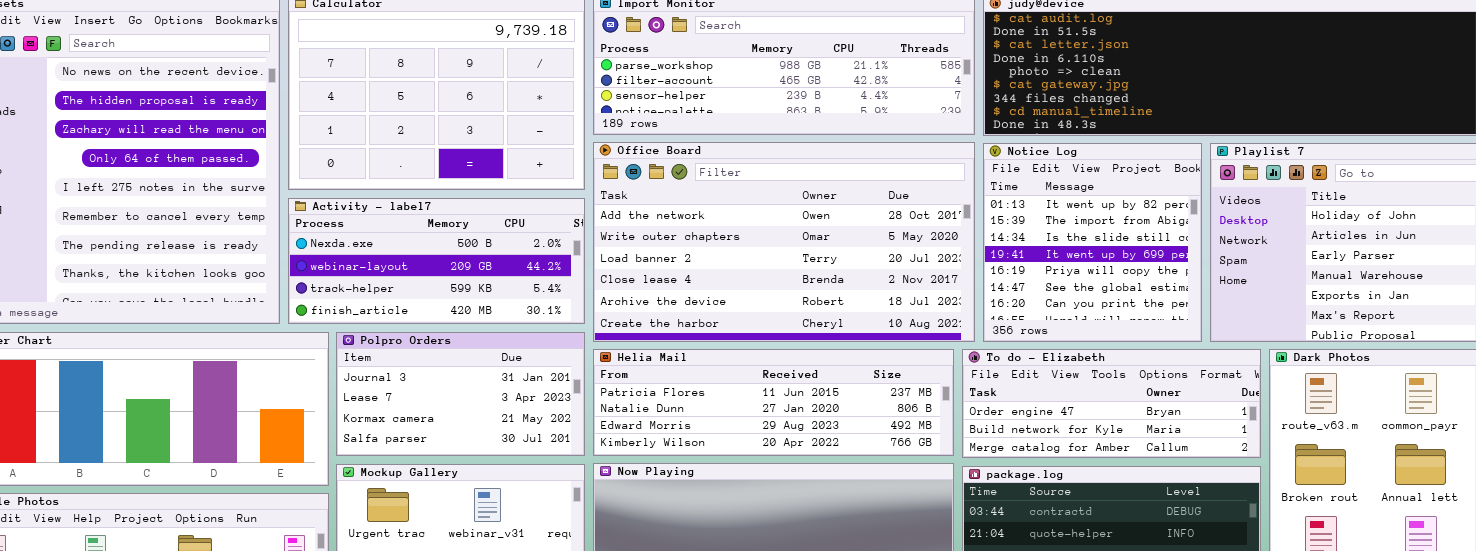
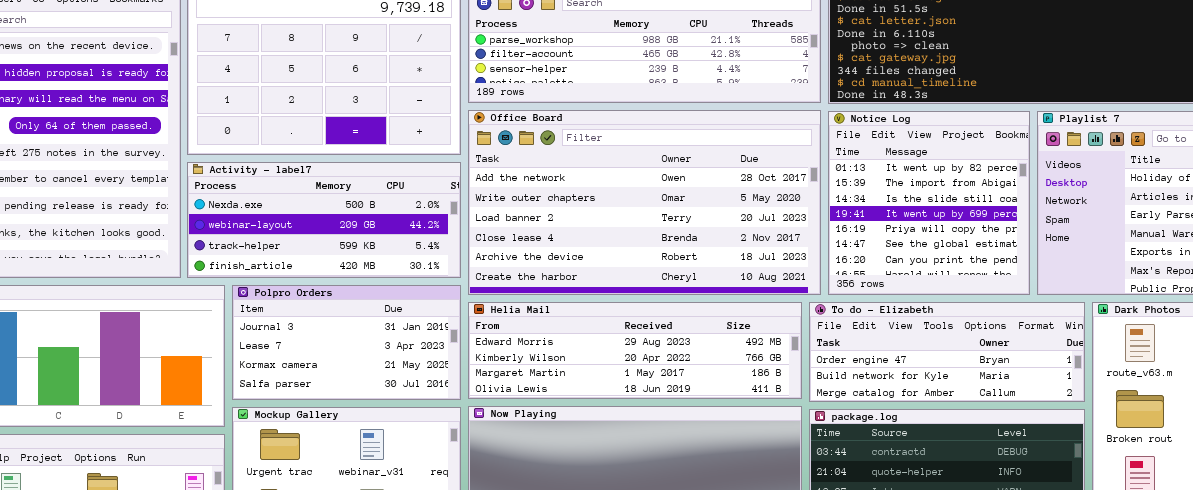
Helia Mail: [593,349,954,456] -> [468,302,802,399], scrolled down 2 rows

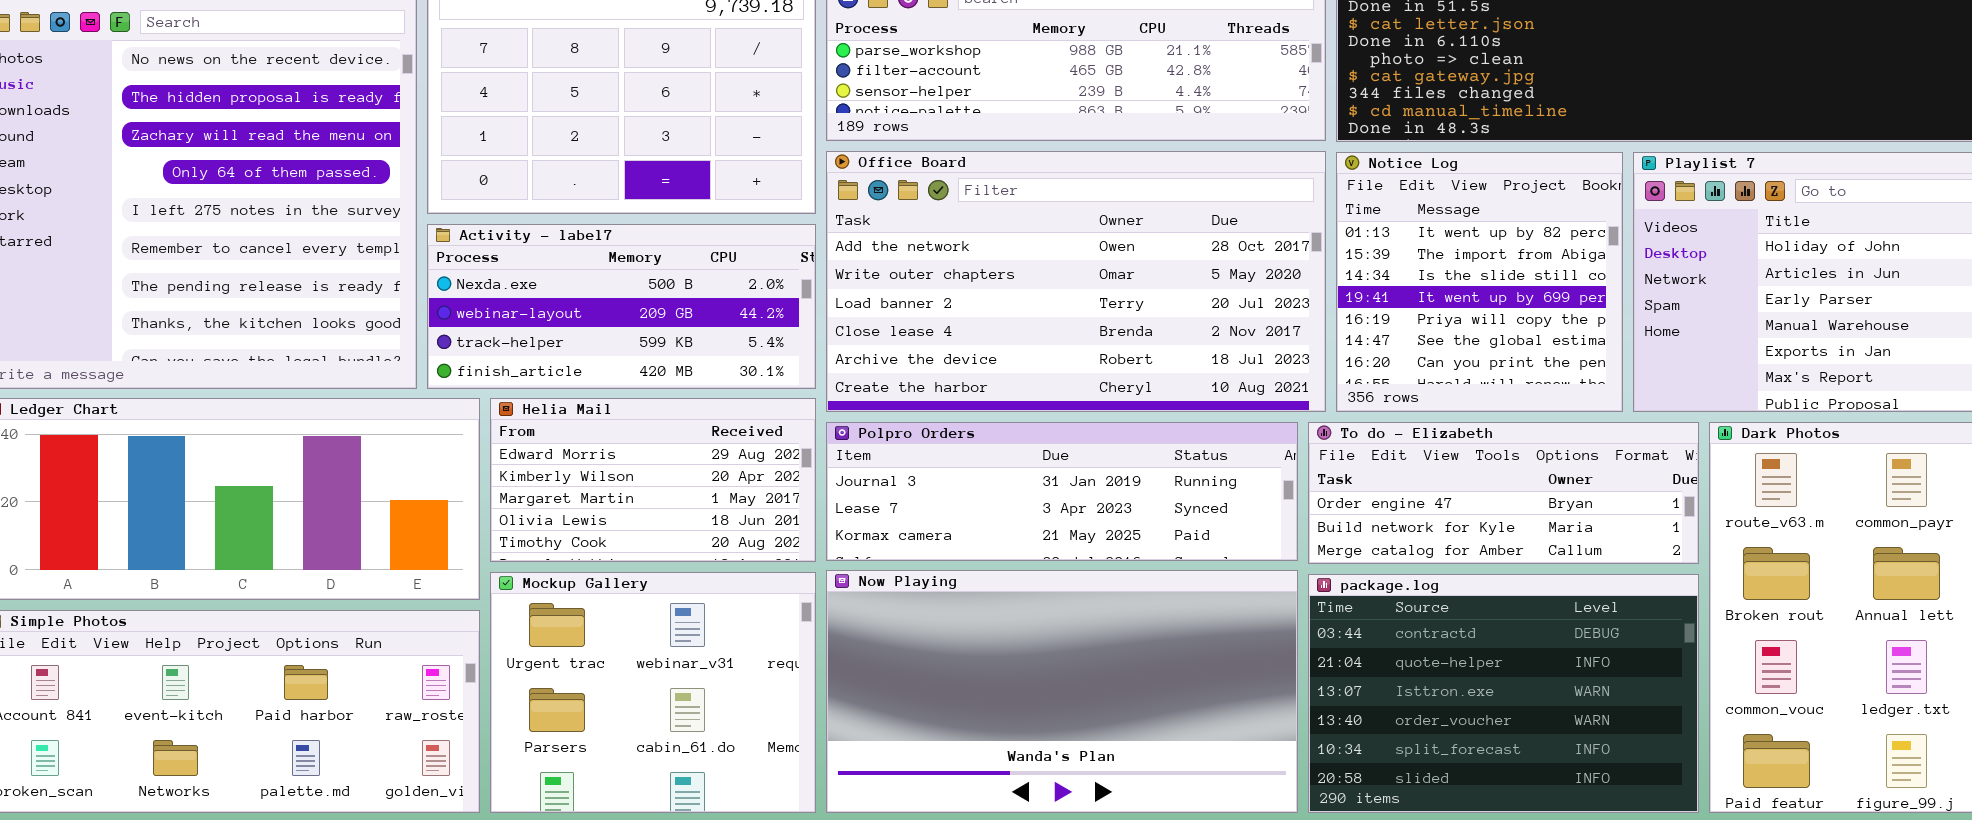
Polpro Orders: [232,285,461,400] -> [826,422,1298,561], moved, resized
Helia Mail: [468,302,802,399] -> [490,398,816,562], moved, resized

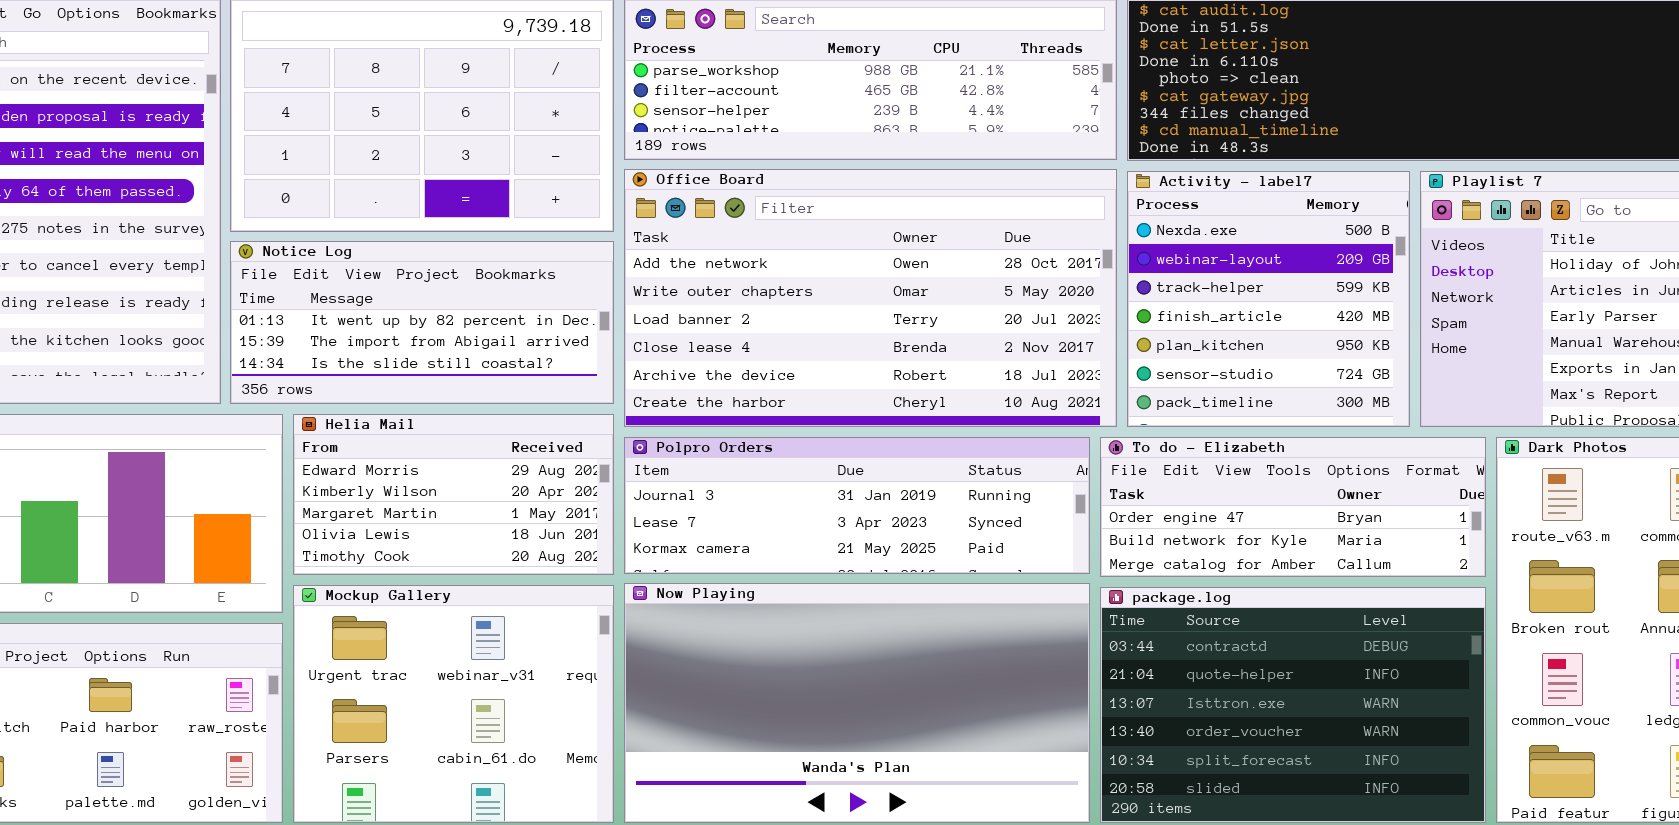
Notice Log: [1336,152,1623,412] -> [230,241,614,404], moved, resized
Activity - label7: [427,224,816,389] -> [1127,171,1410,427], moved, resized

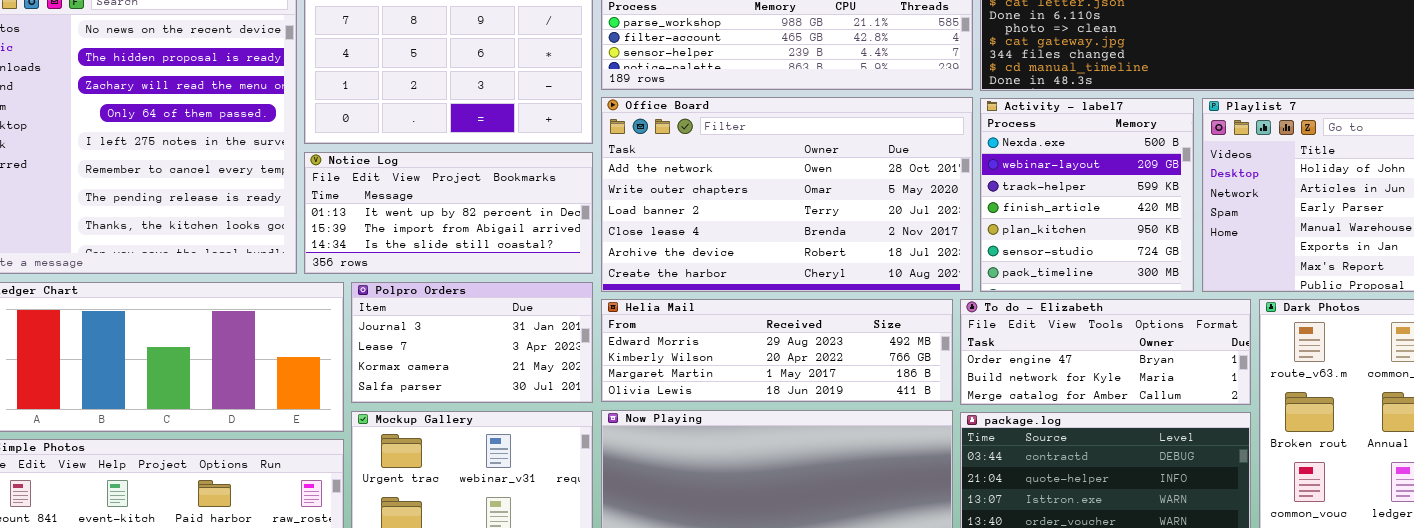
Helia Mail: [293,414,614,575] -> [601,299,953,402], moved, resized
Polpro Orders: [624,437,1090,574] -> [351,282,593,403], moved, resized

